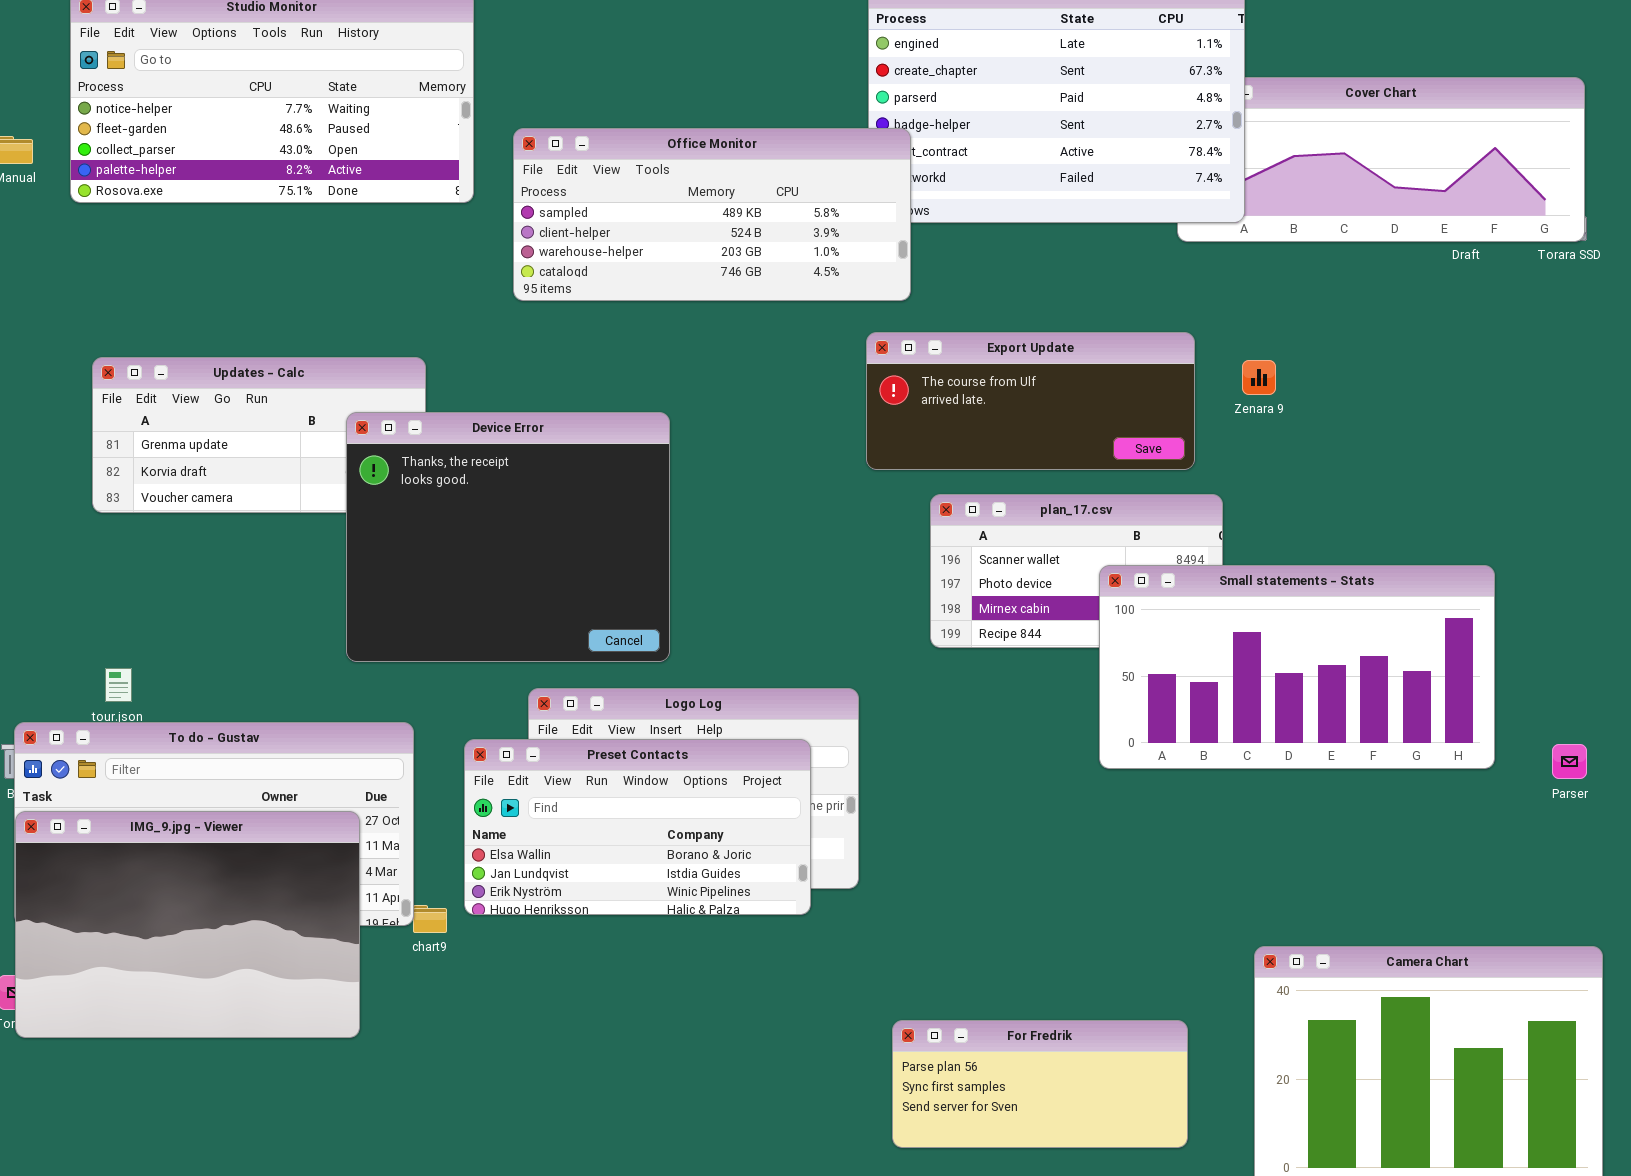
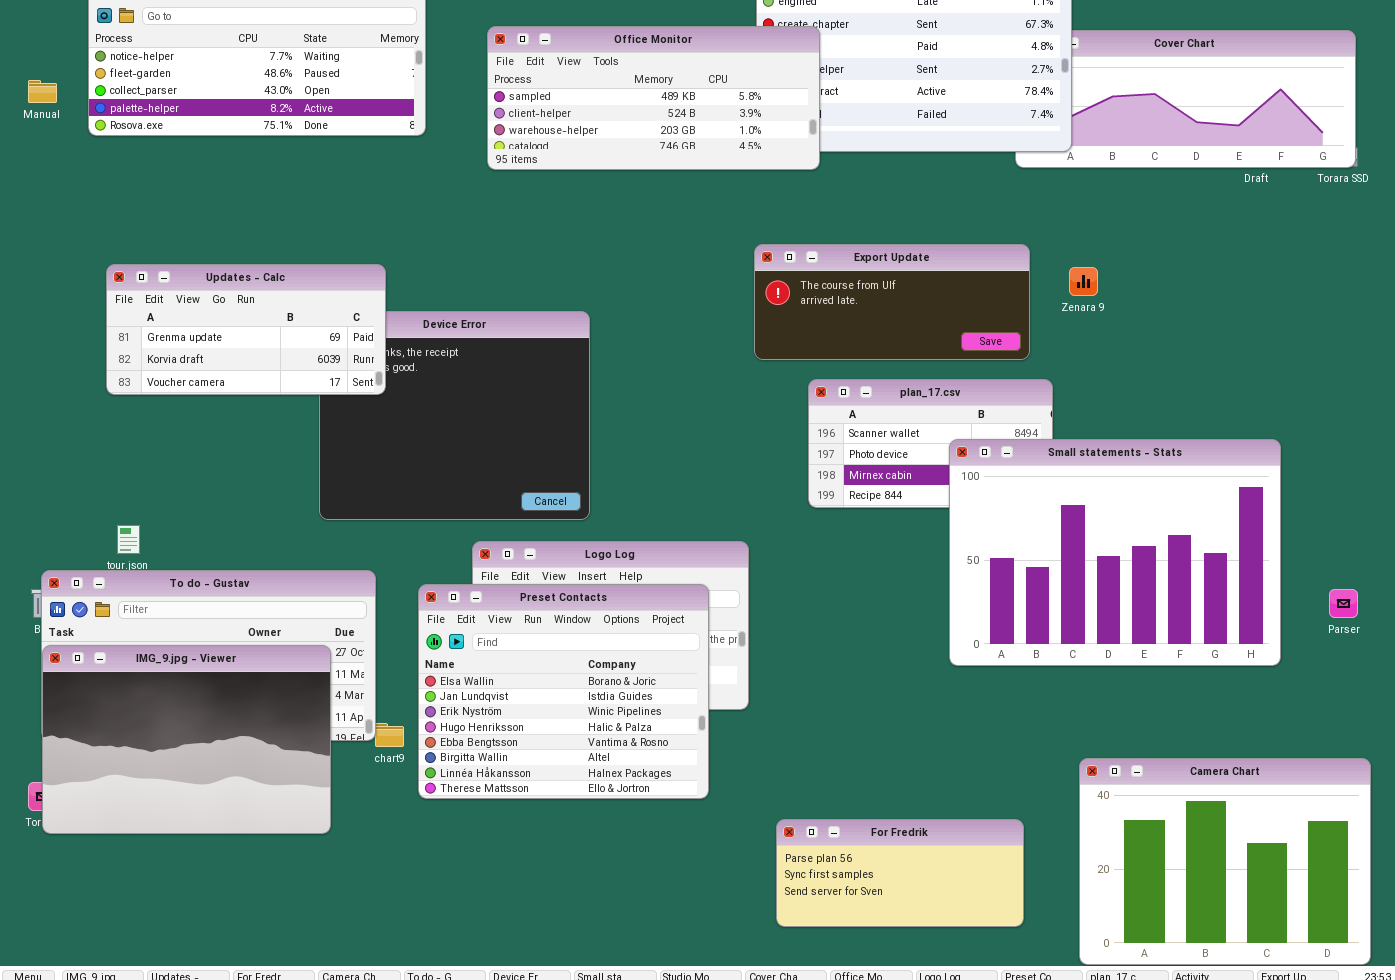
Office Monitor: [513,128,911,301] -> [487,26,820,170], moved
Updates - Calc: [92,357,426,513] -> [106,264,386,395], raised
Small statements - Stats: [1099,565,1495,769] -> [949,439,1281,666], resized
Preset Contacts: [464,739,811,915] -> [418,584,709,799], resized

